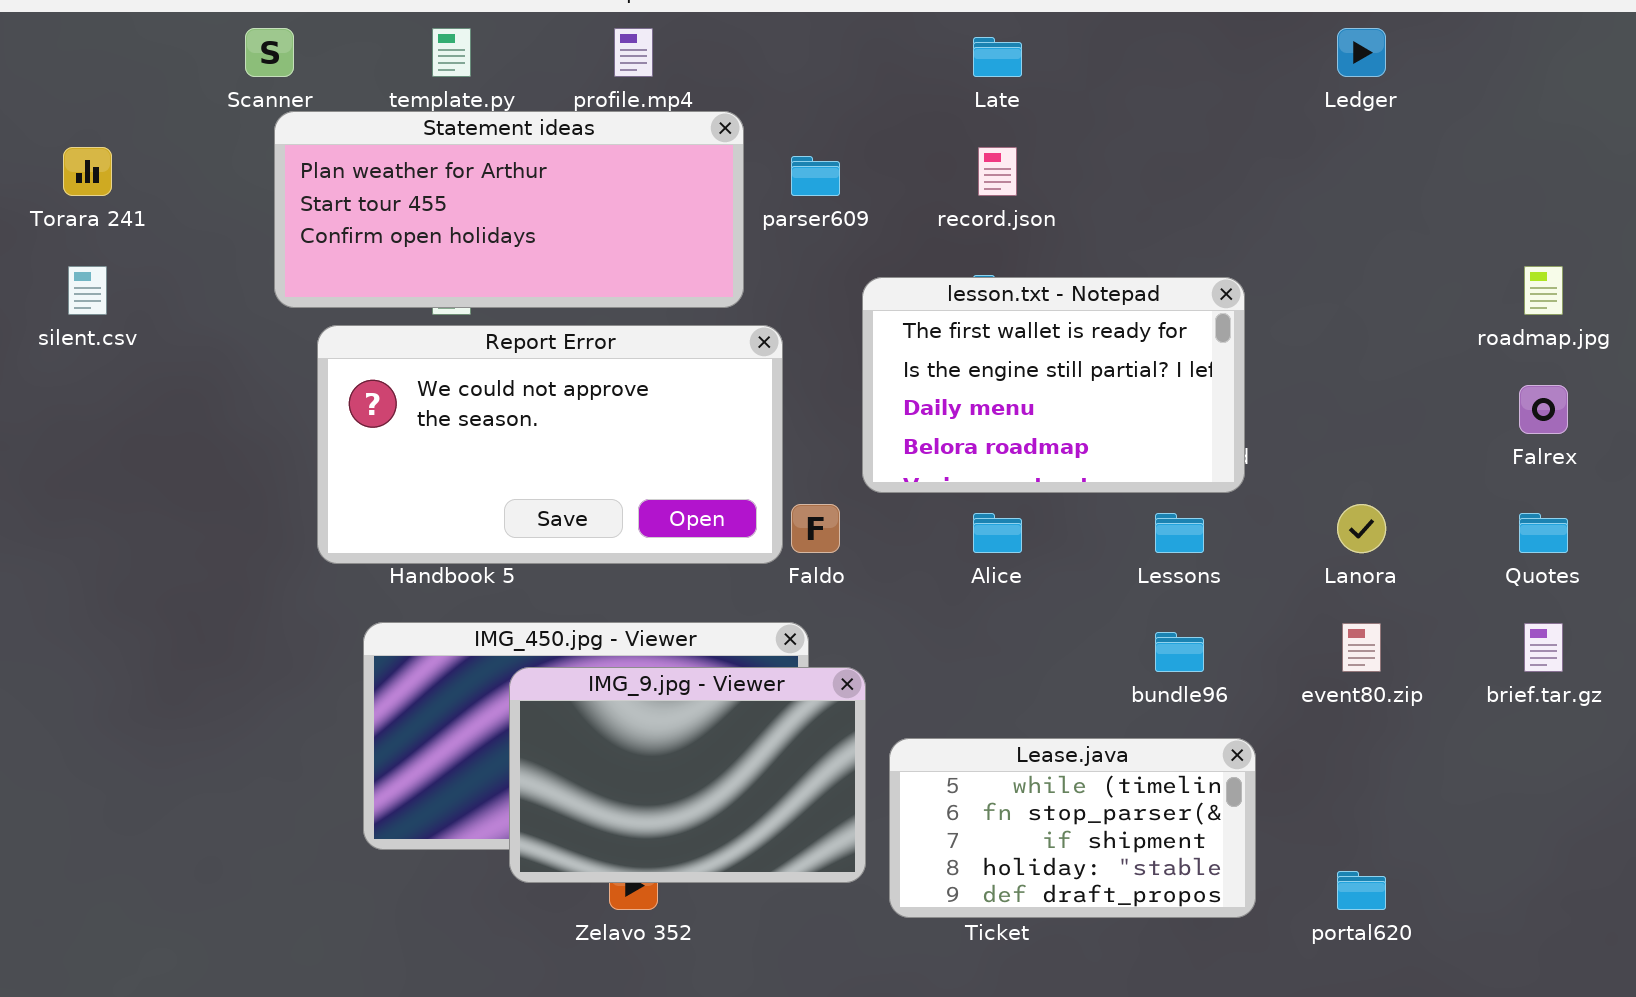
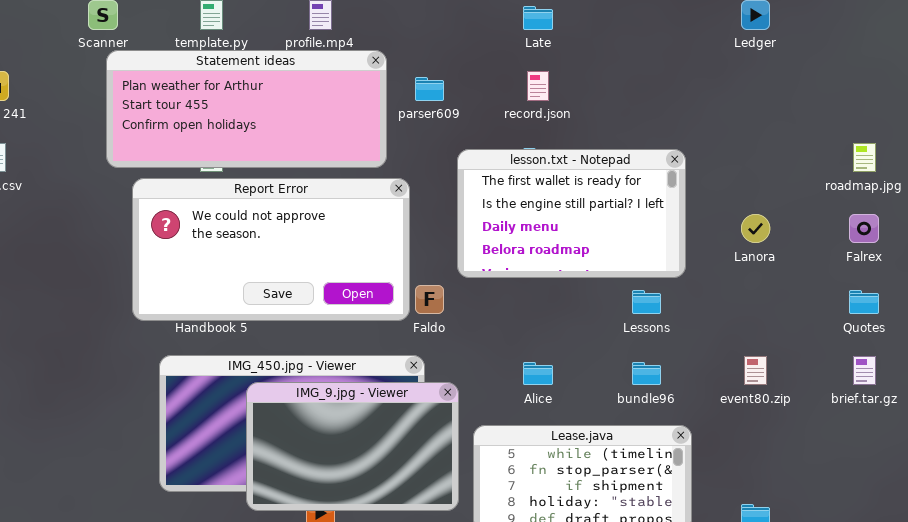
Lanora: [1337,504,1386,553] -> [741,214,770,243], moved
Alice: [973,513,1022,553] -> [523,362,553,385], moved

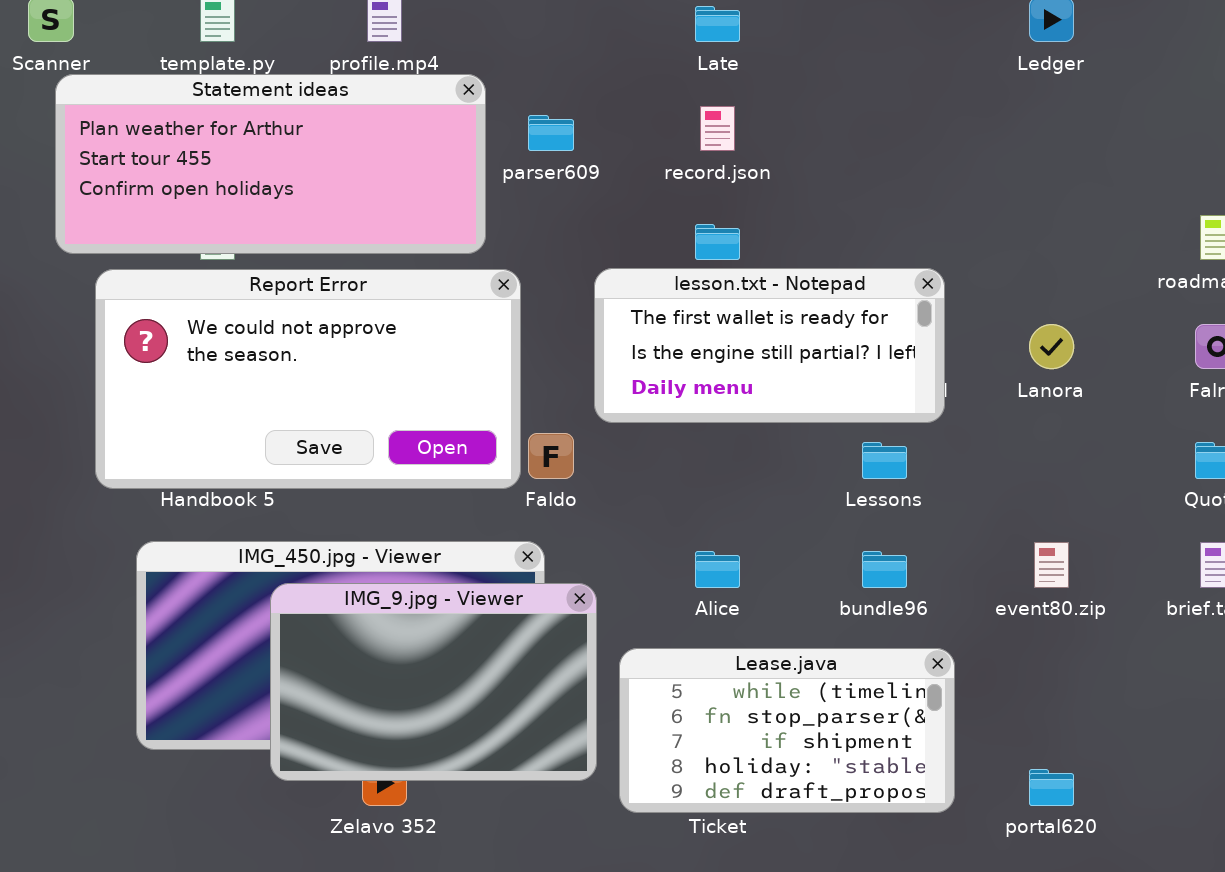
lesson.txt - Notepad: [457,149,686,278] -> [594,268,945,423], resized

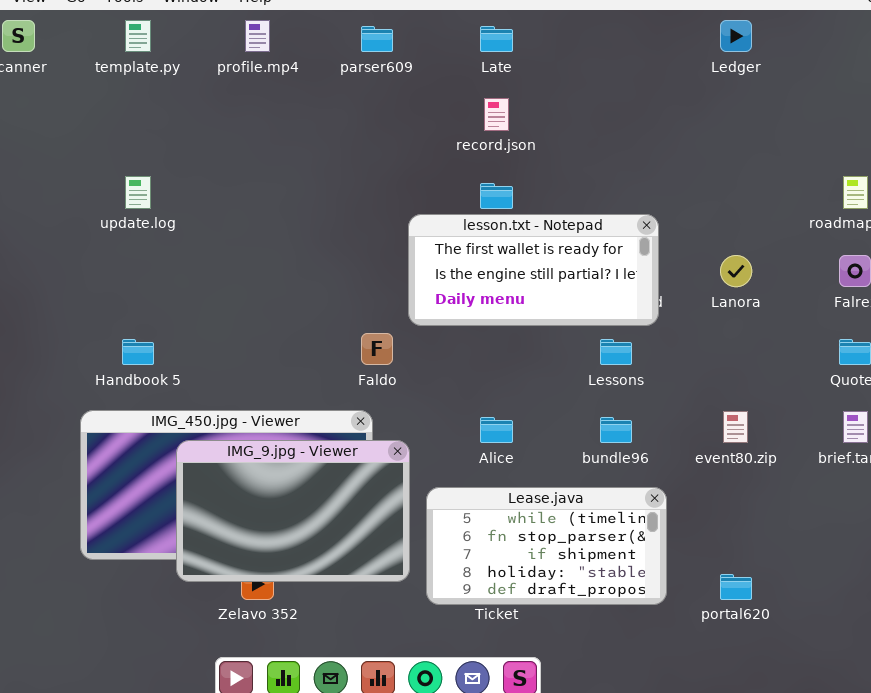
Statement ideas: [55,74,486,254] -> none, closed
parser609: [528,115,574,151] -> [361,26,393,52], moved
Report Error: [95,269,521,489] -> none, closed

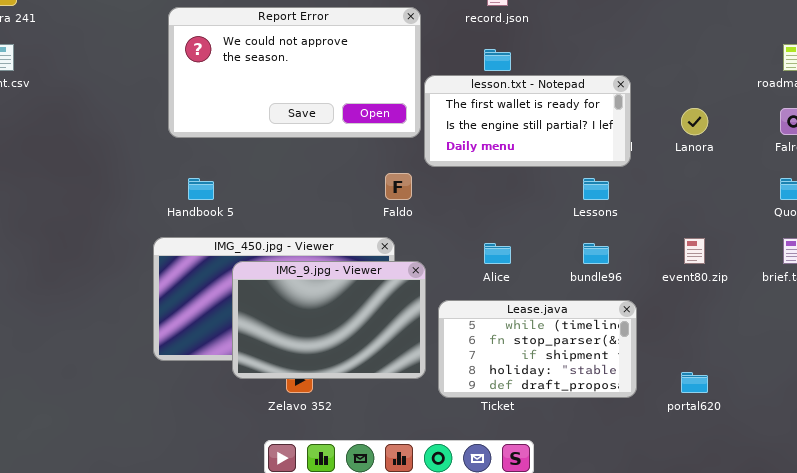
Report Error: none -> [168,7,421,138], opened

